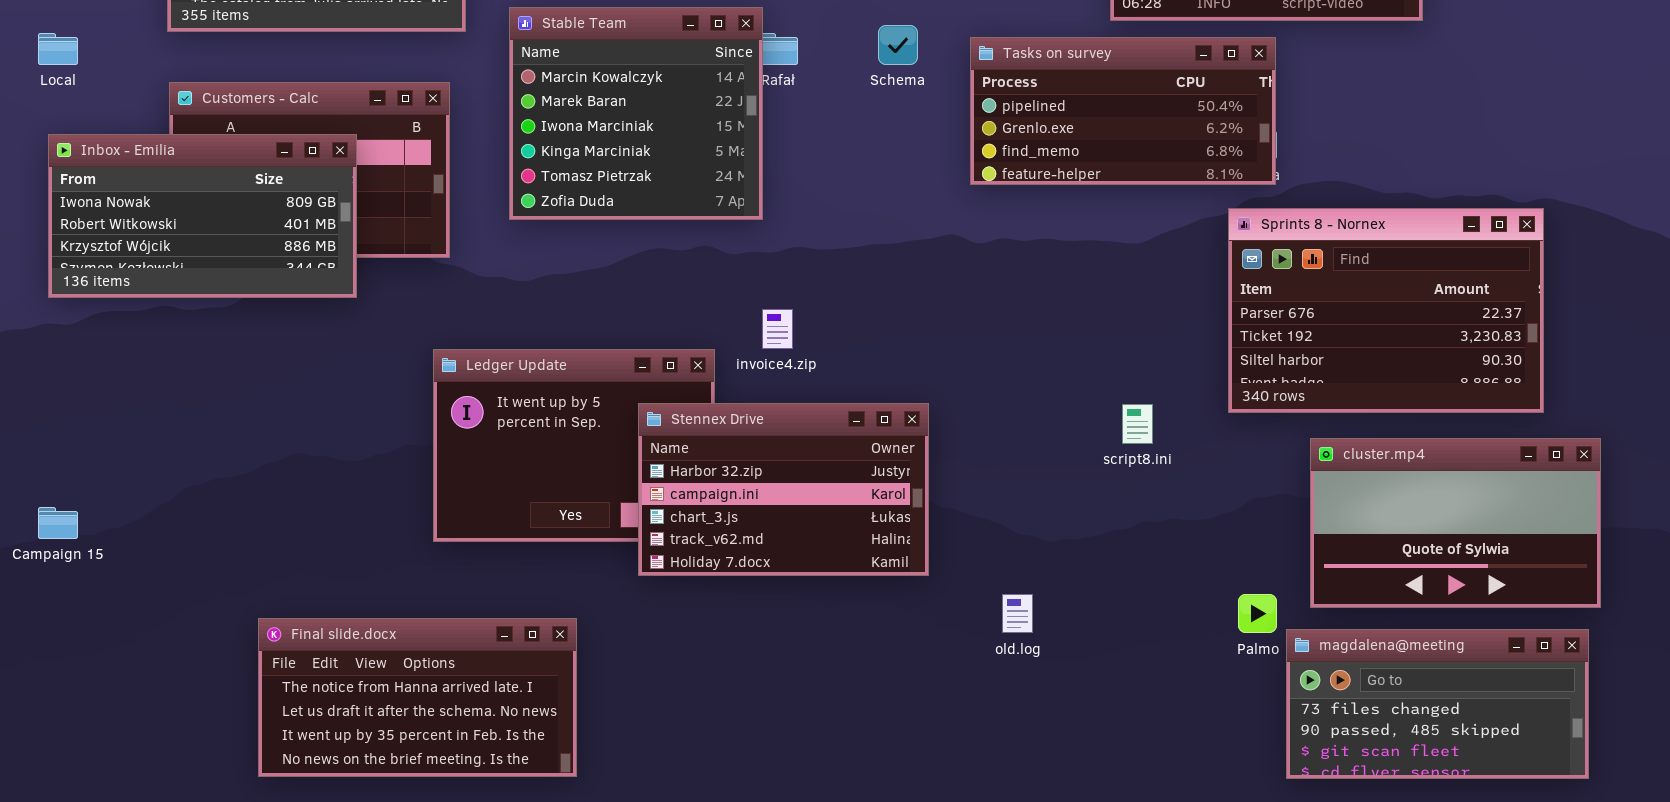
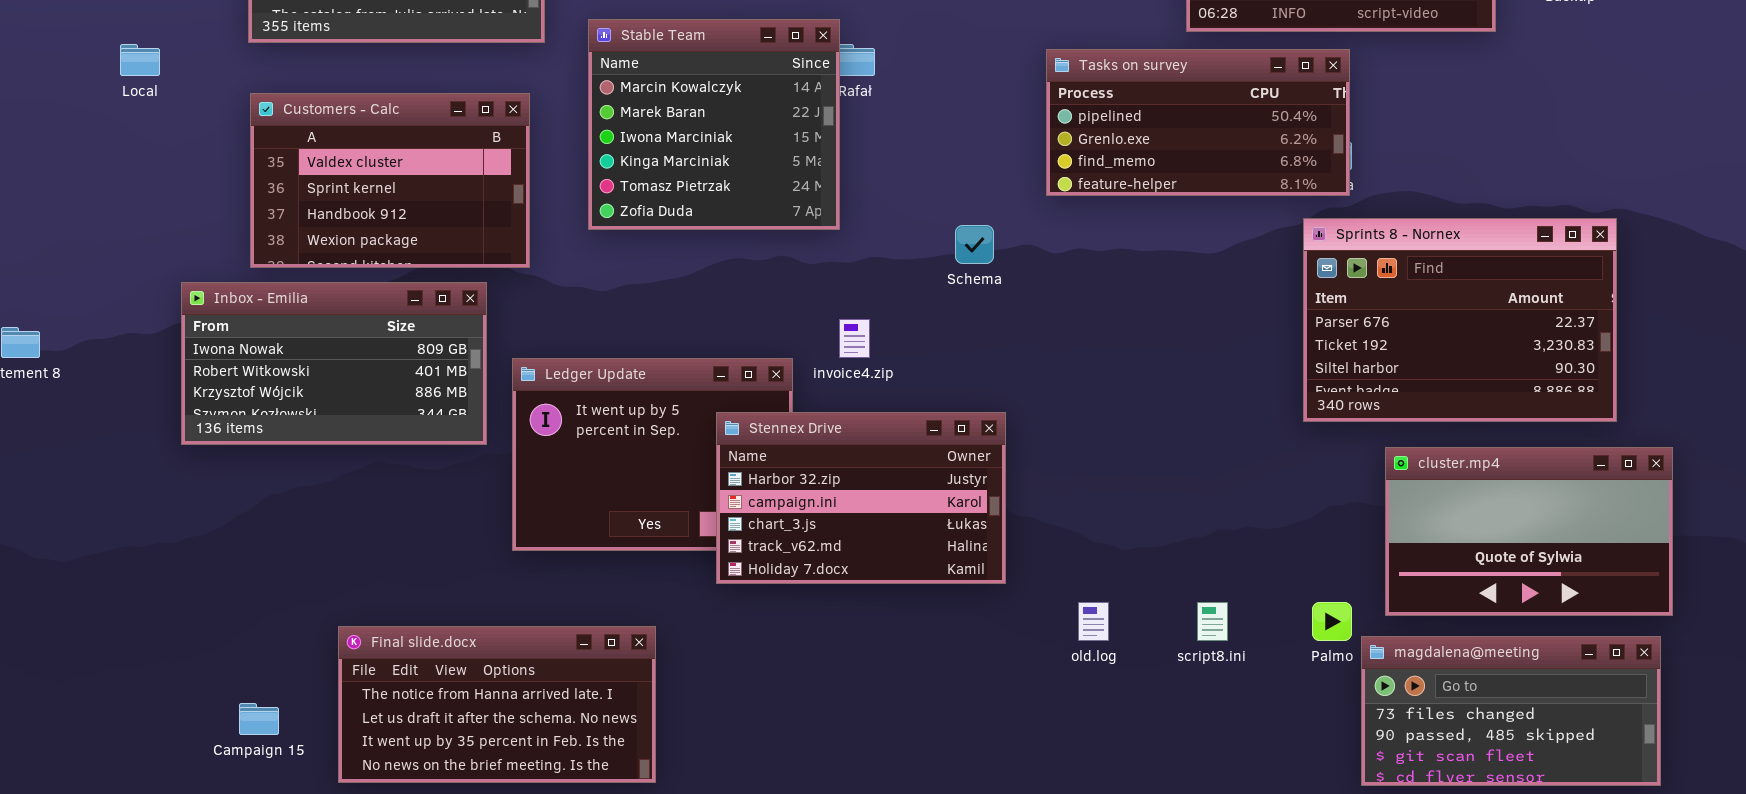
Schema: [878,25,918,65] -> [955,225,994,264], moved
Inbox - Emilia: [48,134,357,298] -> [181,282,487,445], moved
script8.ini: [1122,404,1153,444] -> [1197,602,1228,641], moved
Campaign 15: [38,507,78,539] -> [239,703,279,735], moved

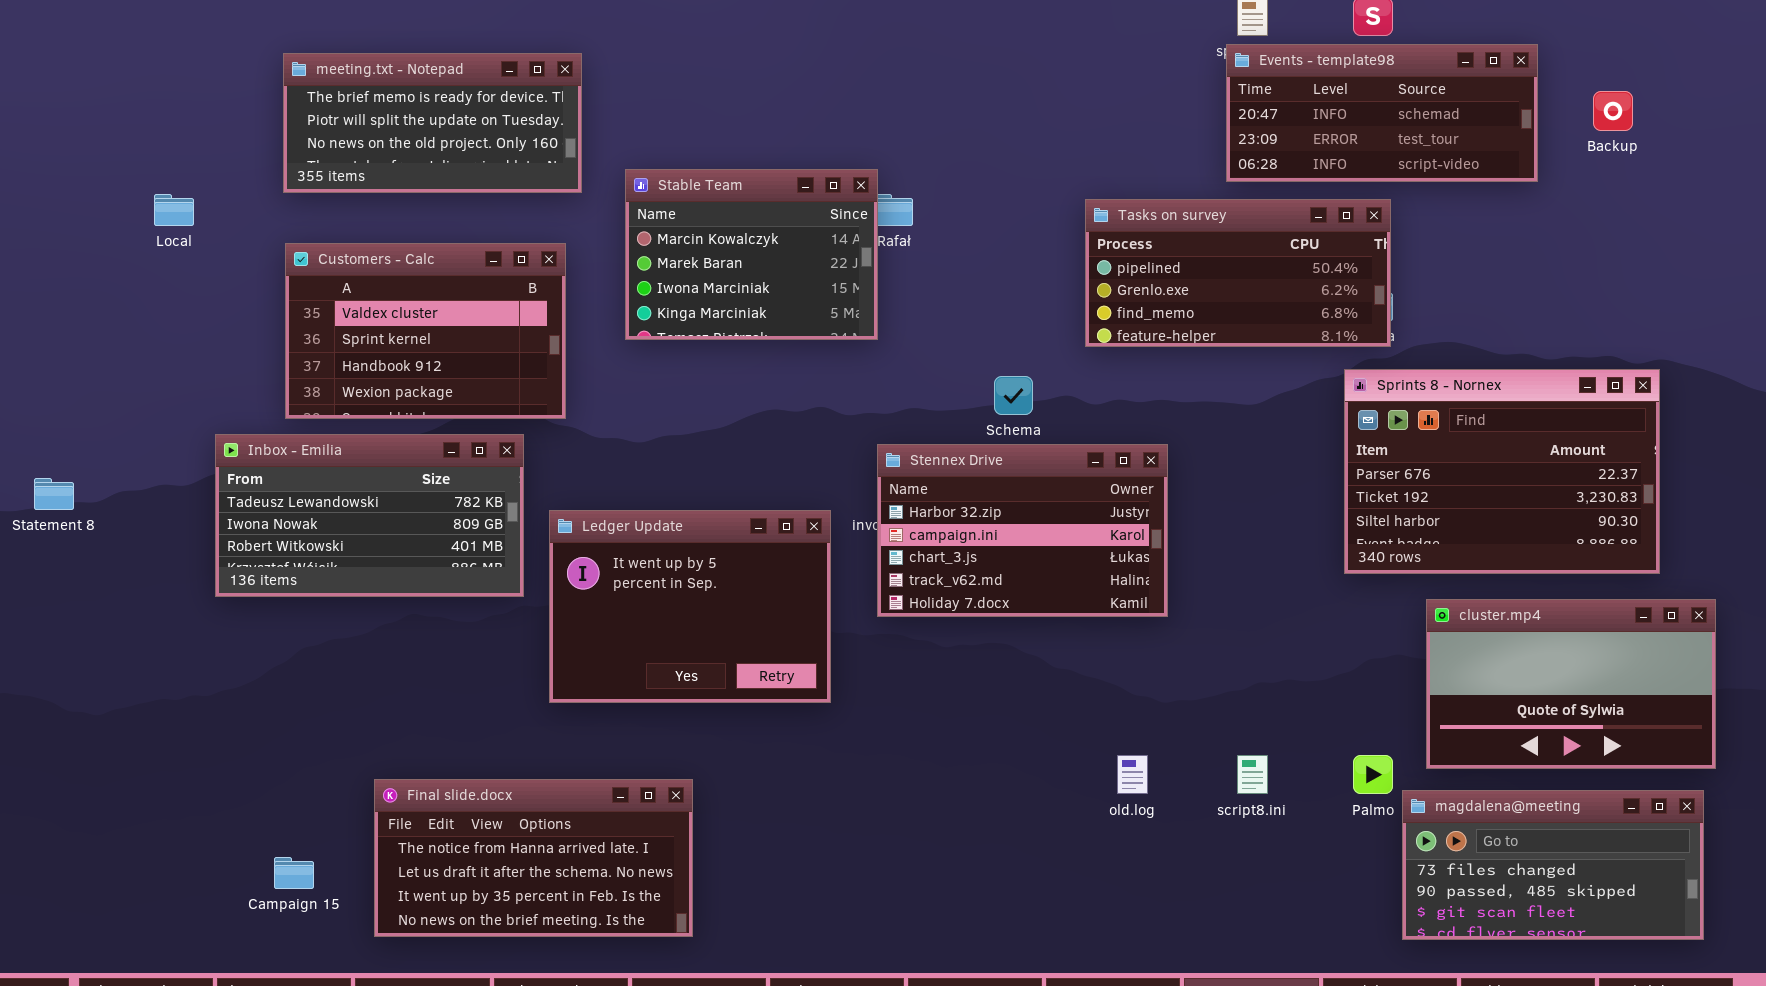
Stable Team: [588,19,840,230] -> [625,169,878,340], resized
Inbox - Emilia: [181,282,487,445] -> [215,434,524,597], scrolled up 1 row
Stennex Drive: [716,412,1006,584] -> [877,444,1168,617], moved

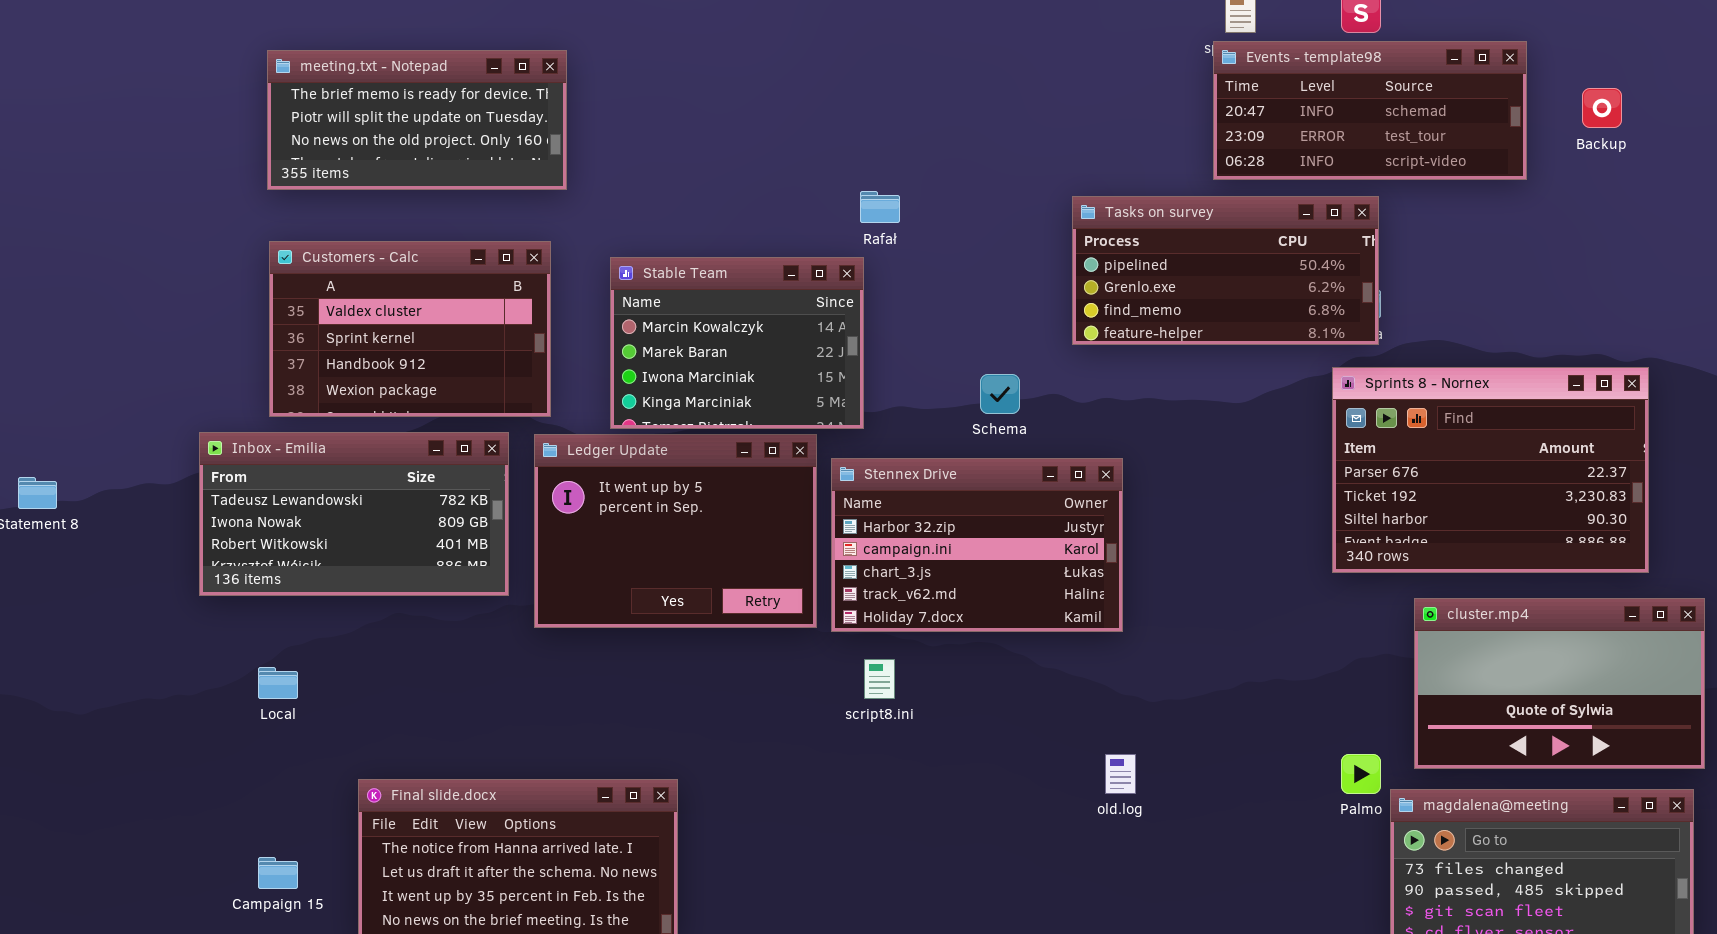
Stable Team: [625,169,878,340] -> [610,257,864,429], moved
Local: [154,194,194,226] -> [258,667,298,699], moved
Stennex Drive: [877,444,1168,617] -> [831,458,1123,632], moved
Ledger Update: [549,510,831,703] -> [534,434,817,628], moved
script8.ini: [1237,755,1268,794] -> [864,659,895,699], moved

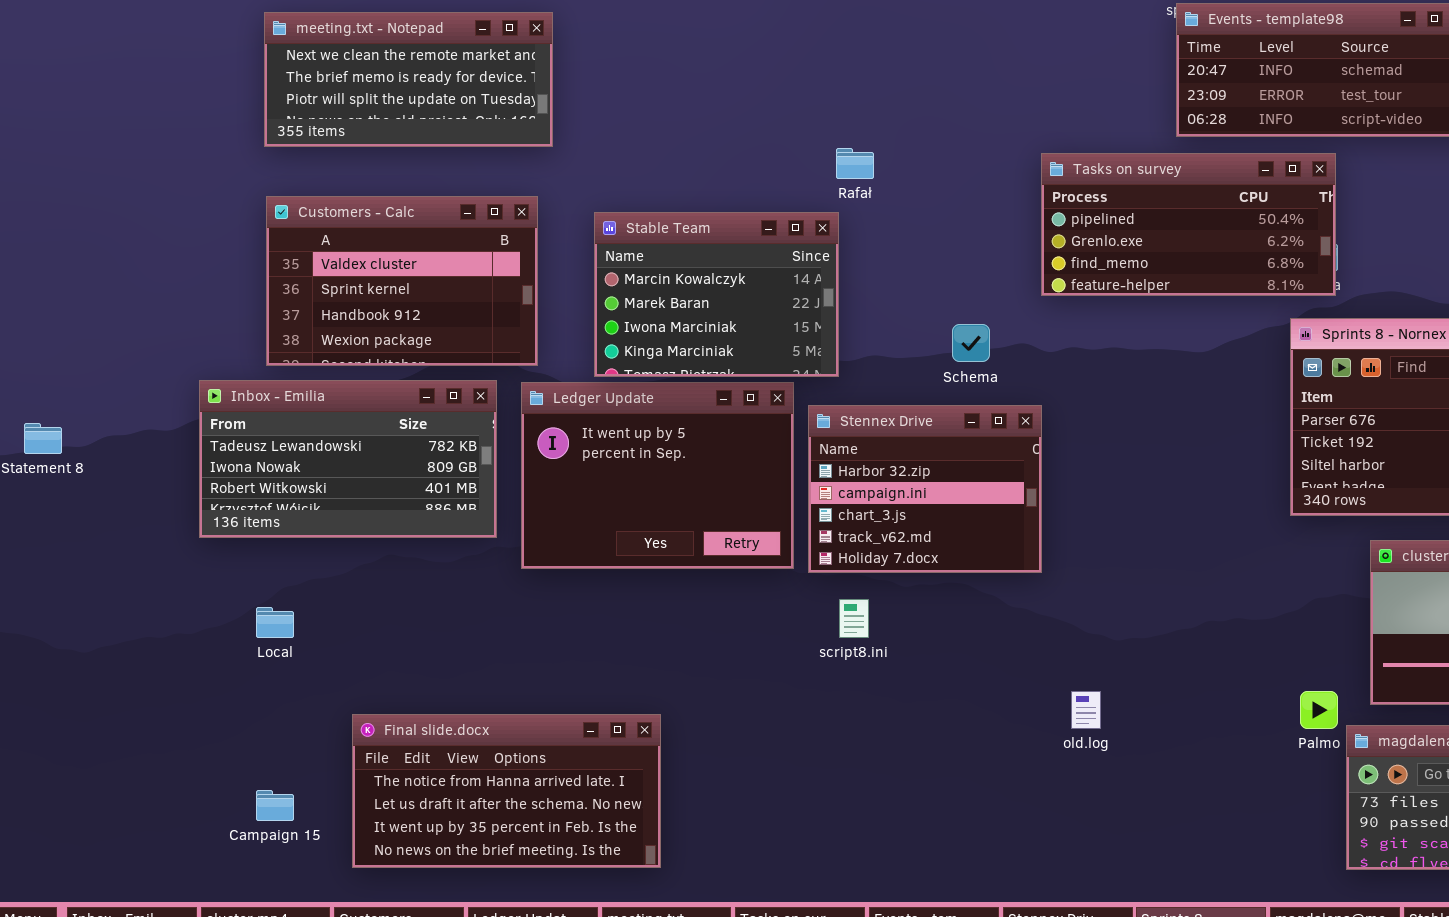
meeting.txt - Notepad: [267,50,567,190] -> [264,12,553,147], scrolled up 1 row
Stennex Drive: [831,458,1123,632] -> [808,405,1042,573], resized

